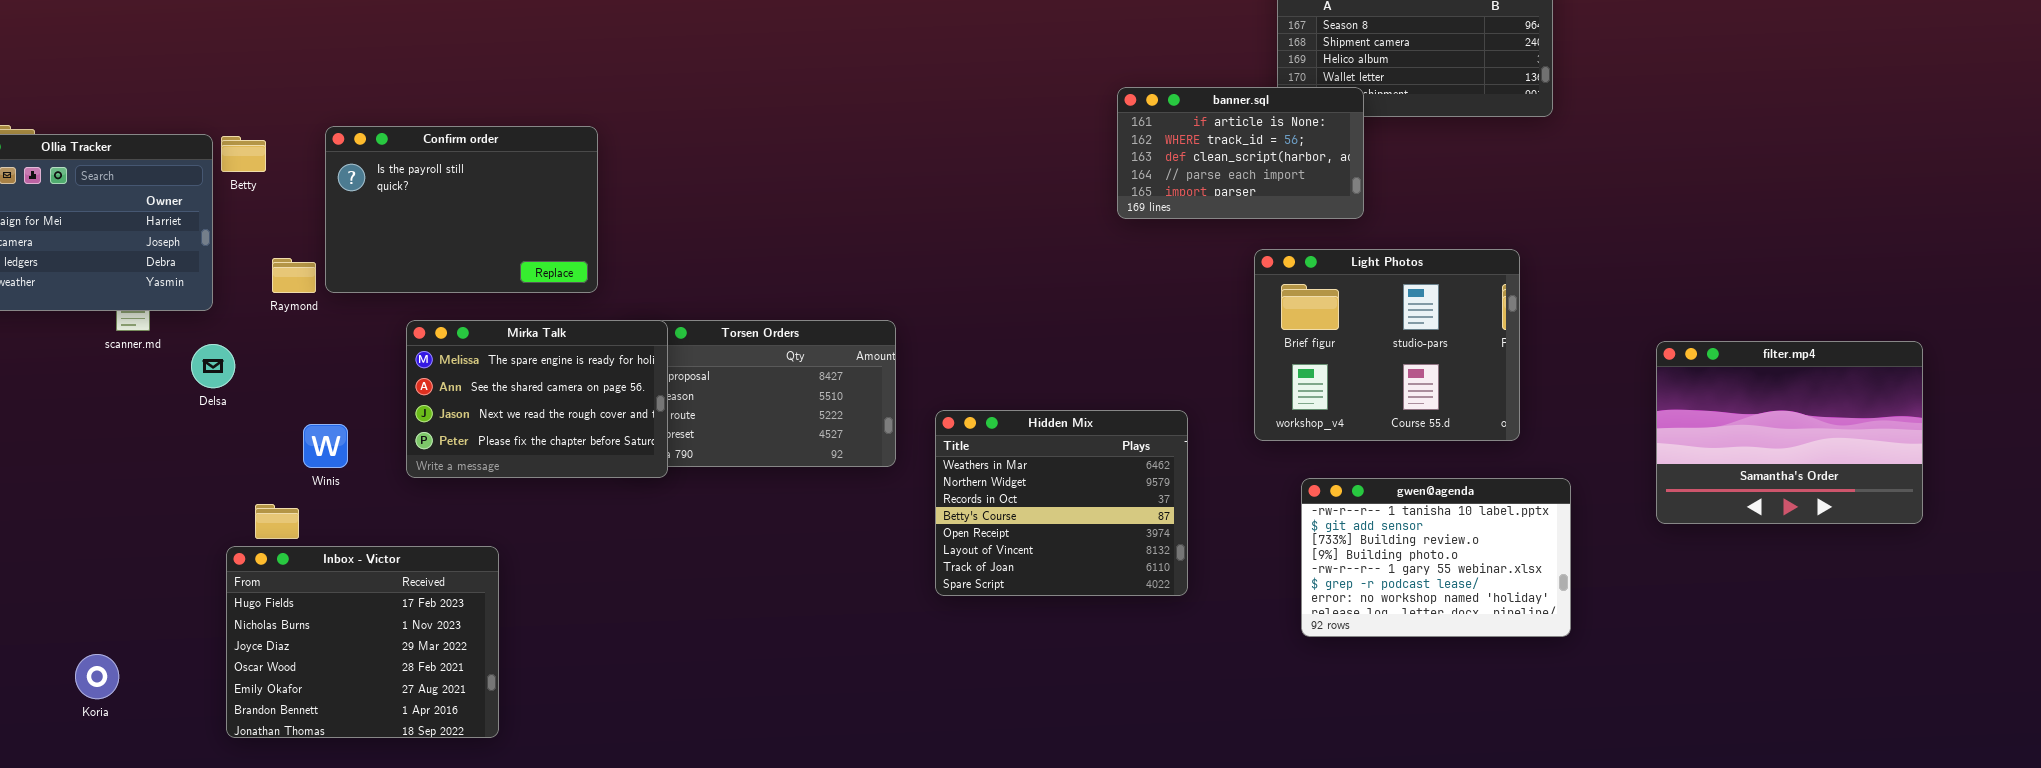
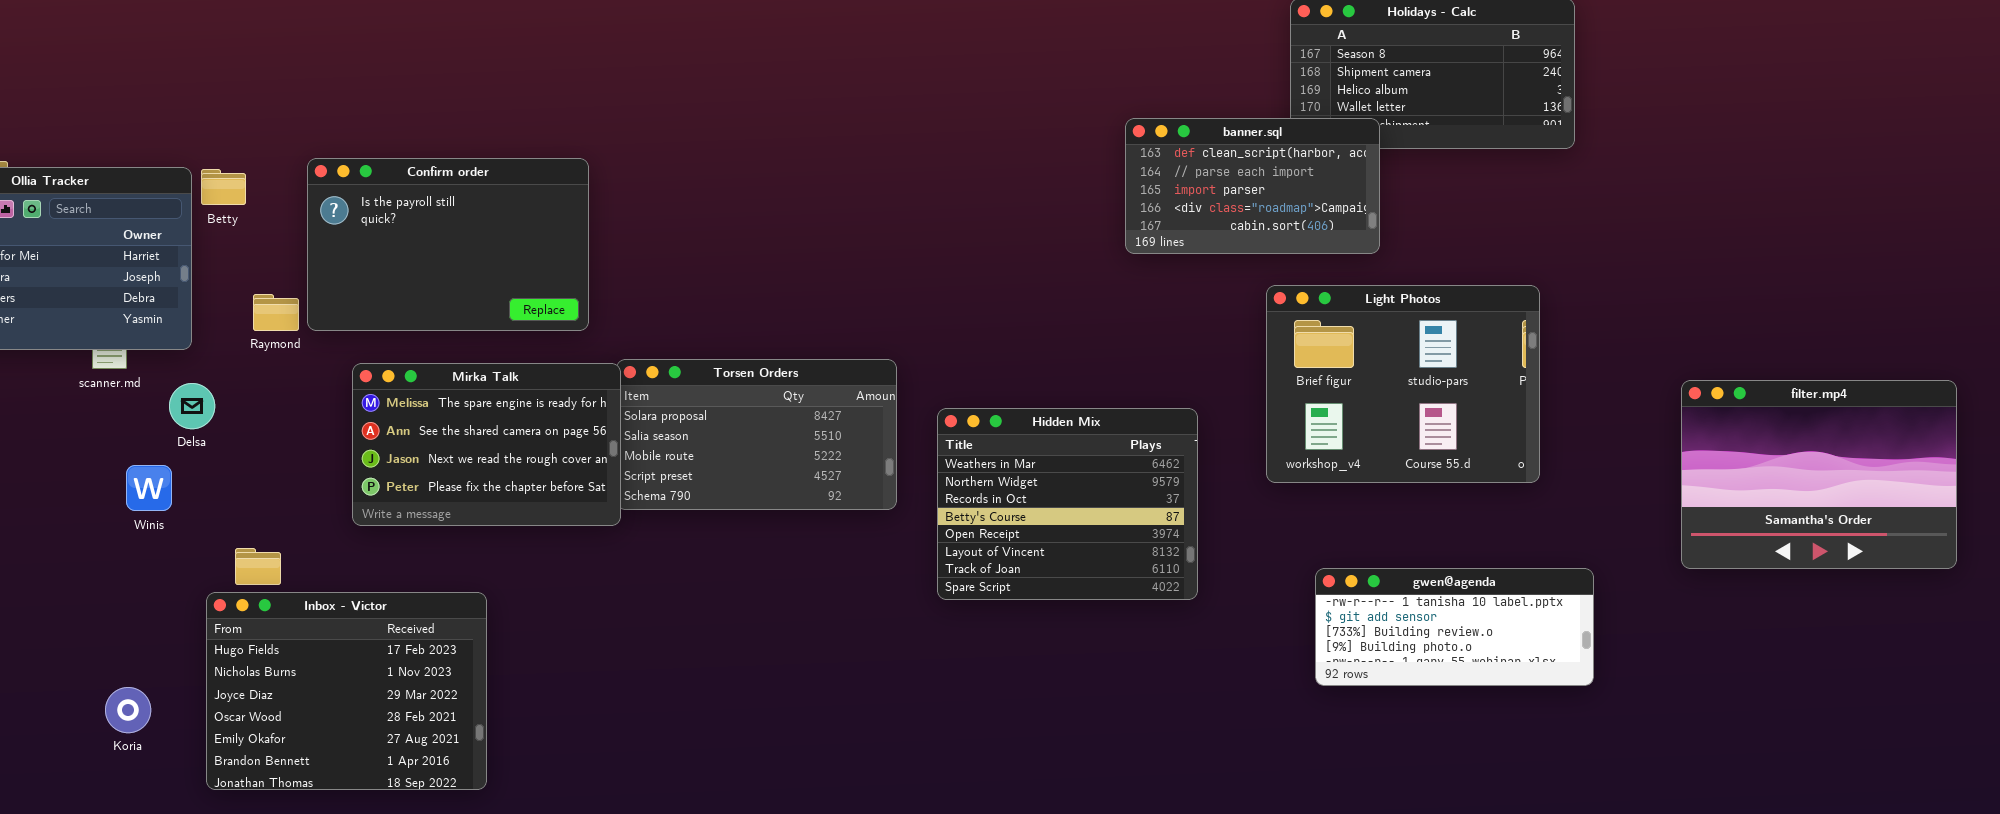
banner.sql: [1117,87,1364,219] -> [1125,118,1380,254], scrolled down 2 rows
Mirka Talk: [406,320,668,478] -> [352,363,621,526], moved
Hidden Mix: [935,410,1188,596] -> [937,408,1198,600], moved
Winis: [303,424,348,468] -> [126,465,172,511], moved
gwen@agenda: [1301,478,1571,637] -> [1315,568,1594,686], resized
Koria: [75,654,119,699] -> [105,687,151,733], moved

